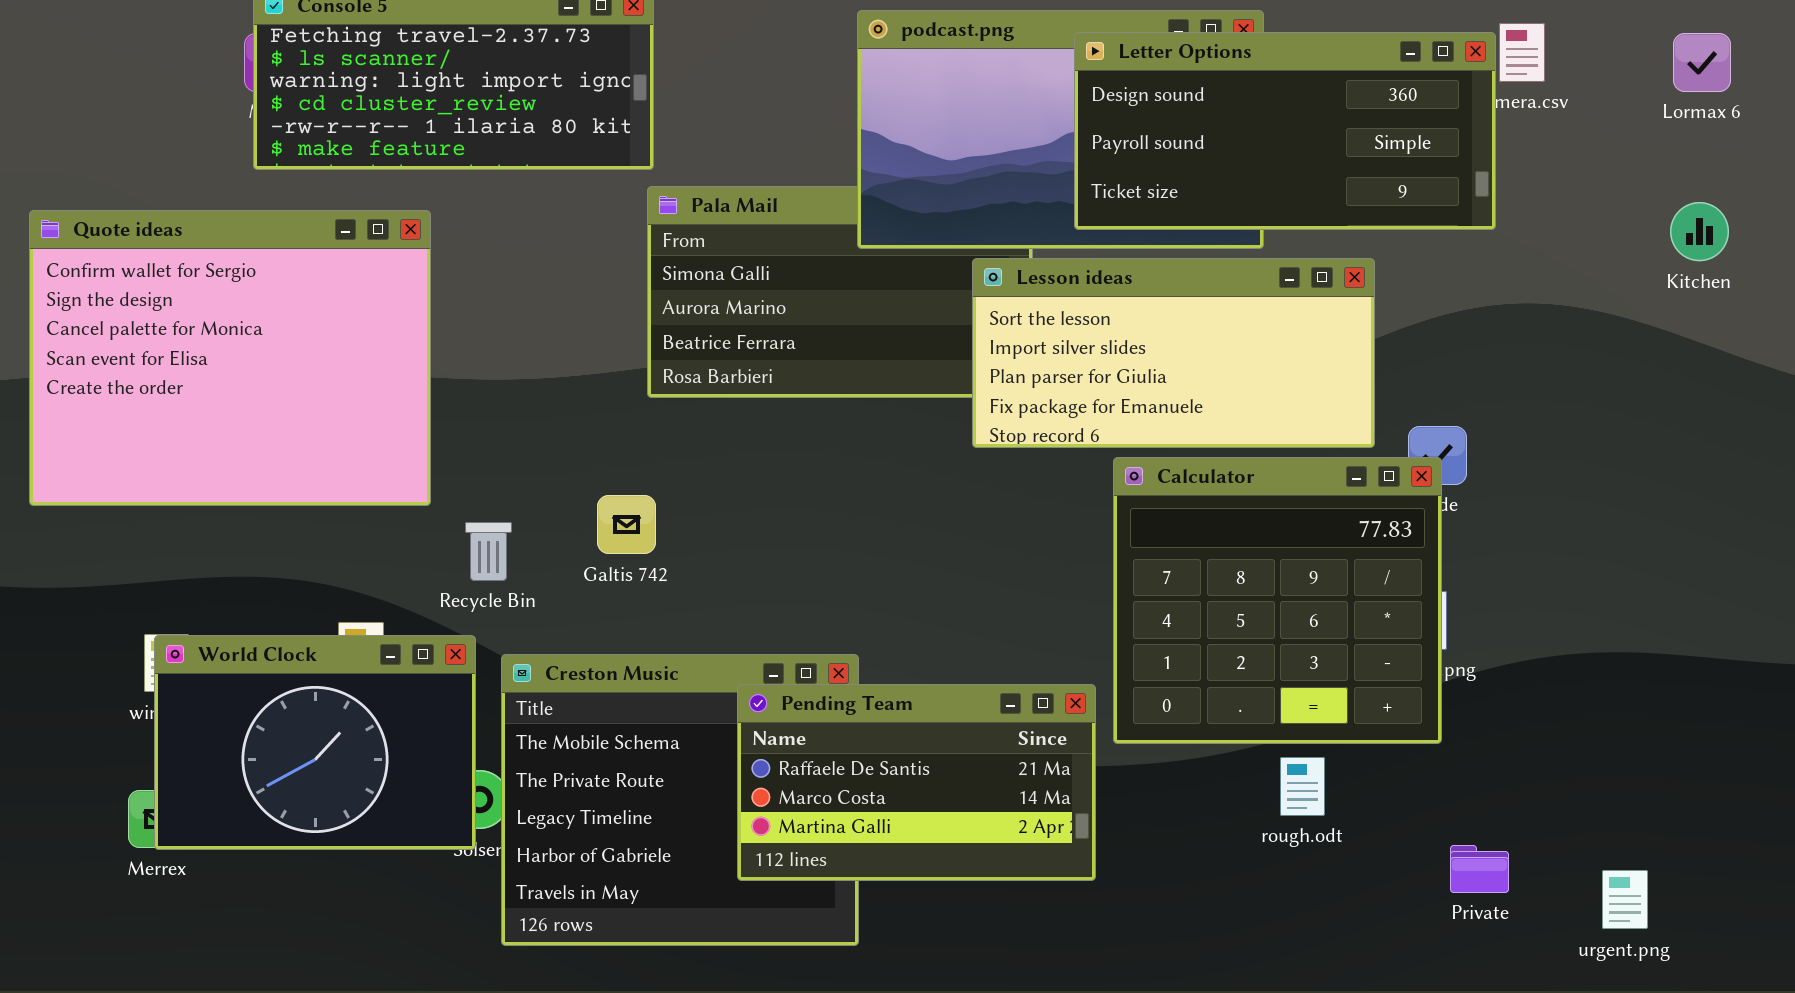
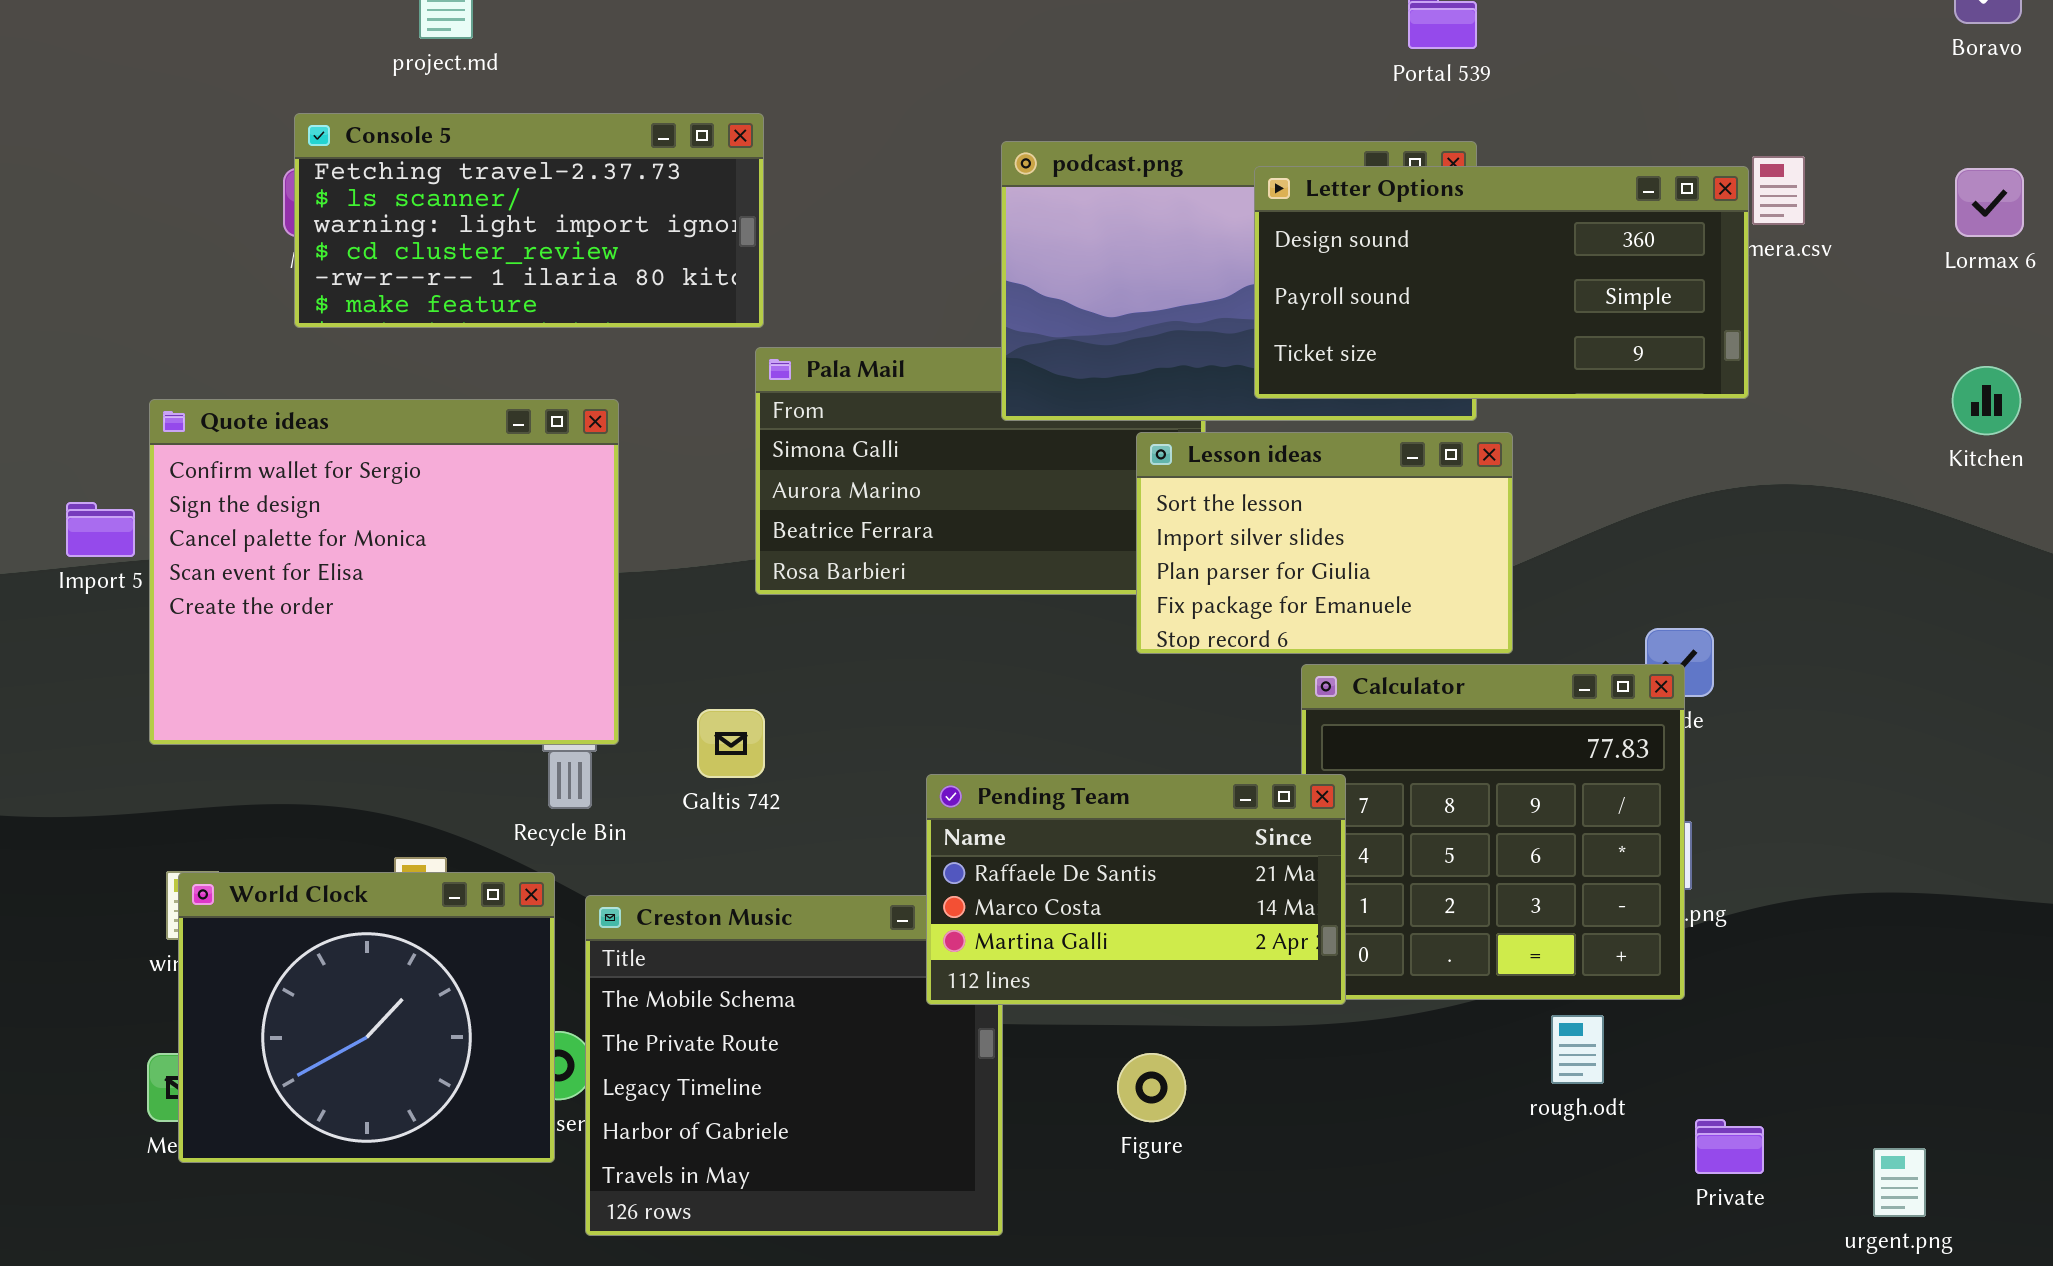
Quote ideas: [29,210,431,506] -> [149,399,619,745], moved
Lesson ideas: [972,258,1375,448] -> [1136,432,1513,654], resized
World Clock: [154,635,476,850] -> [178,872,555,1163], resized
Pending Team: [737,684,1096,881] -> [926,774,1346,1005], moved
rough.odt: [1280,757,1325,816] -> [1551,1015,1604,1084], moved

